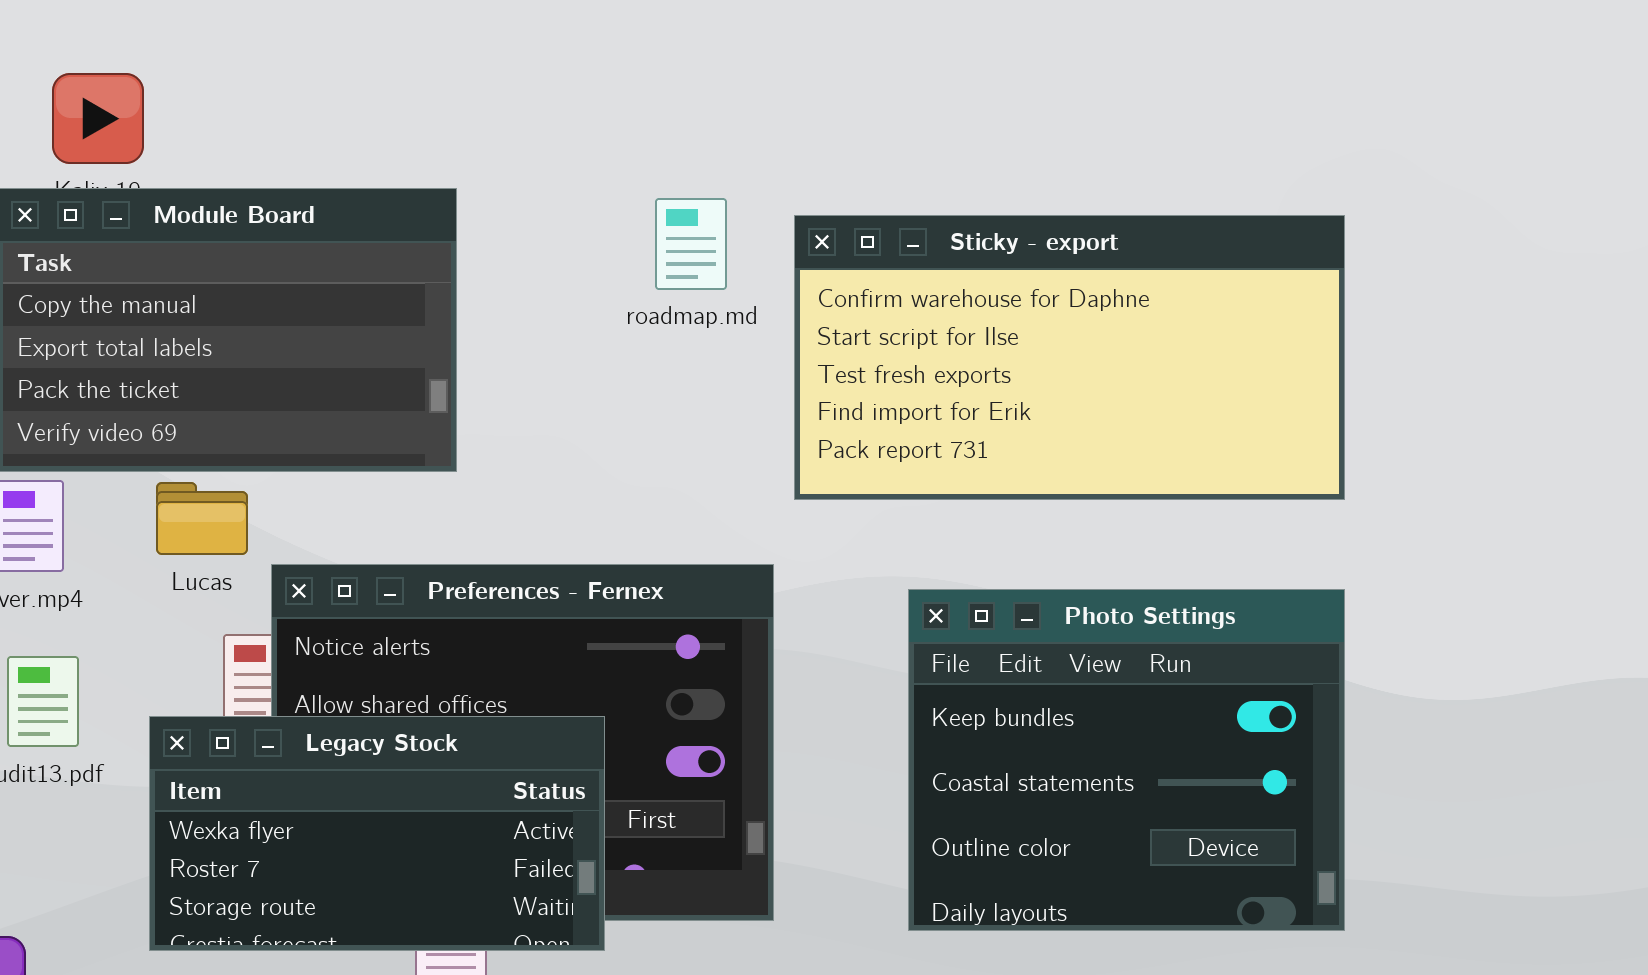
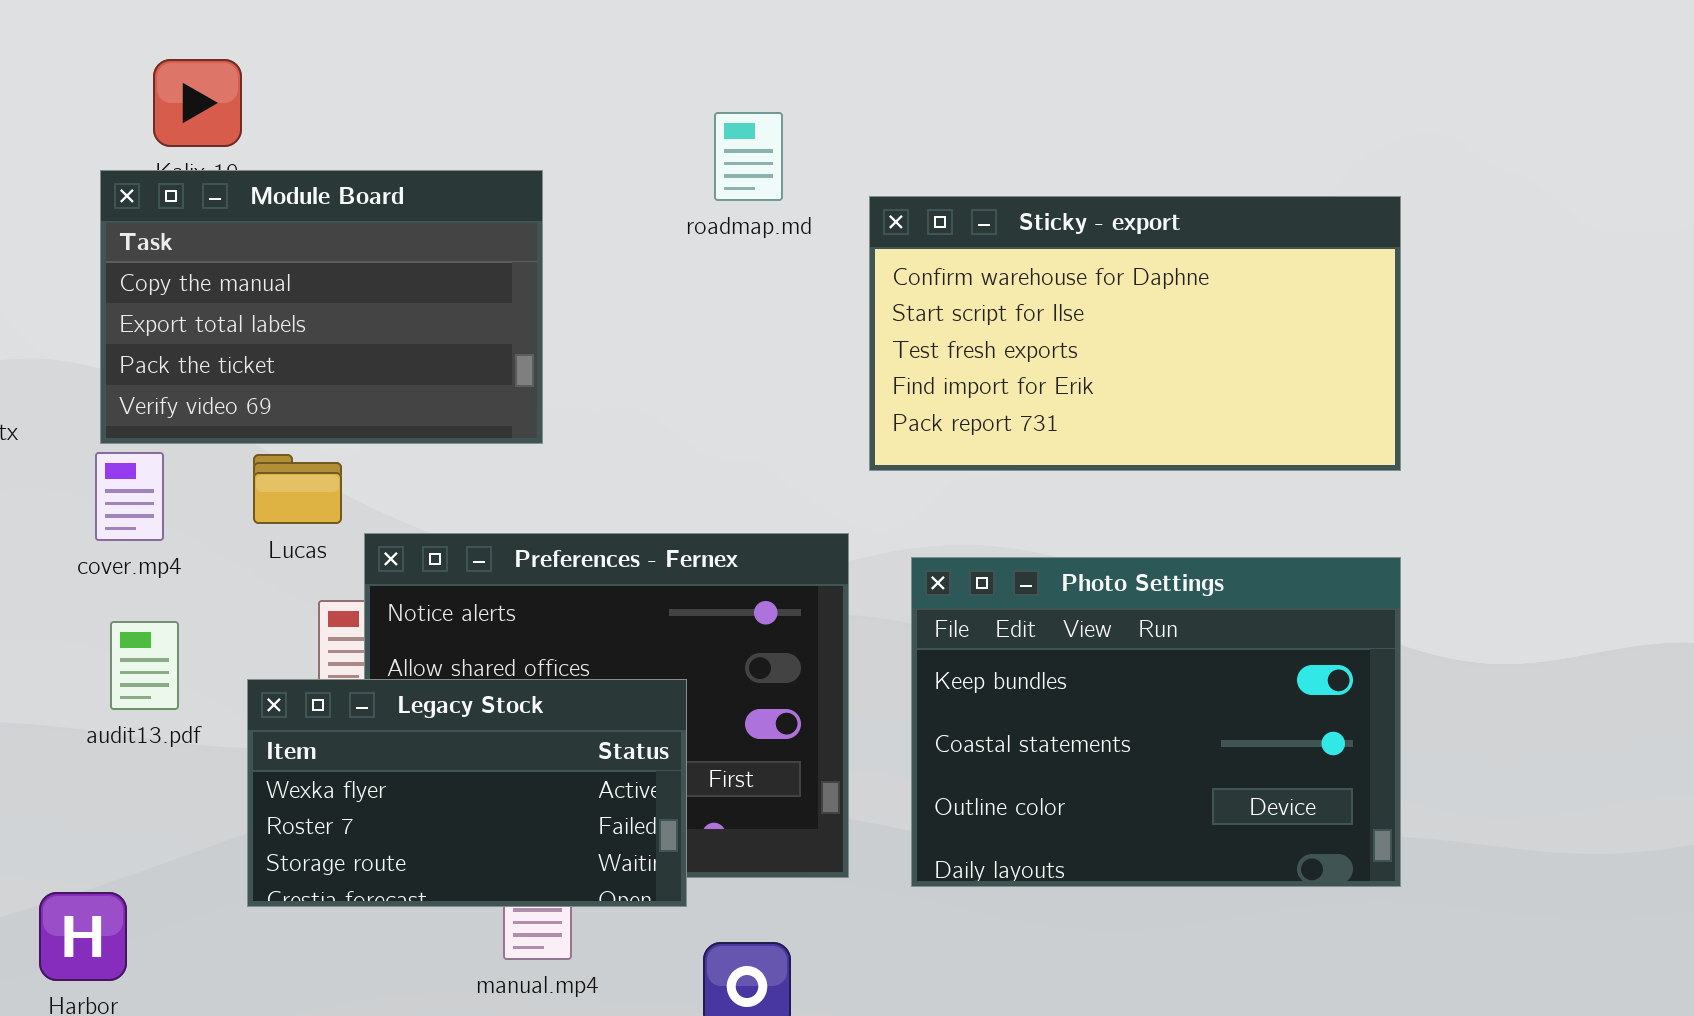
roadmap.md: [655,198,727,290] -> [714,112,783,201], moved
Photo Settings: [908,589,1345,931] -> [911,557,1401,887], resized

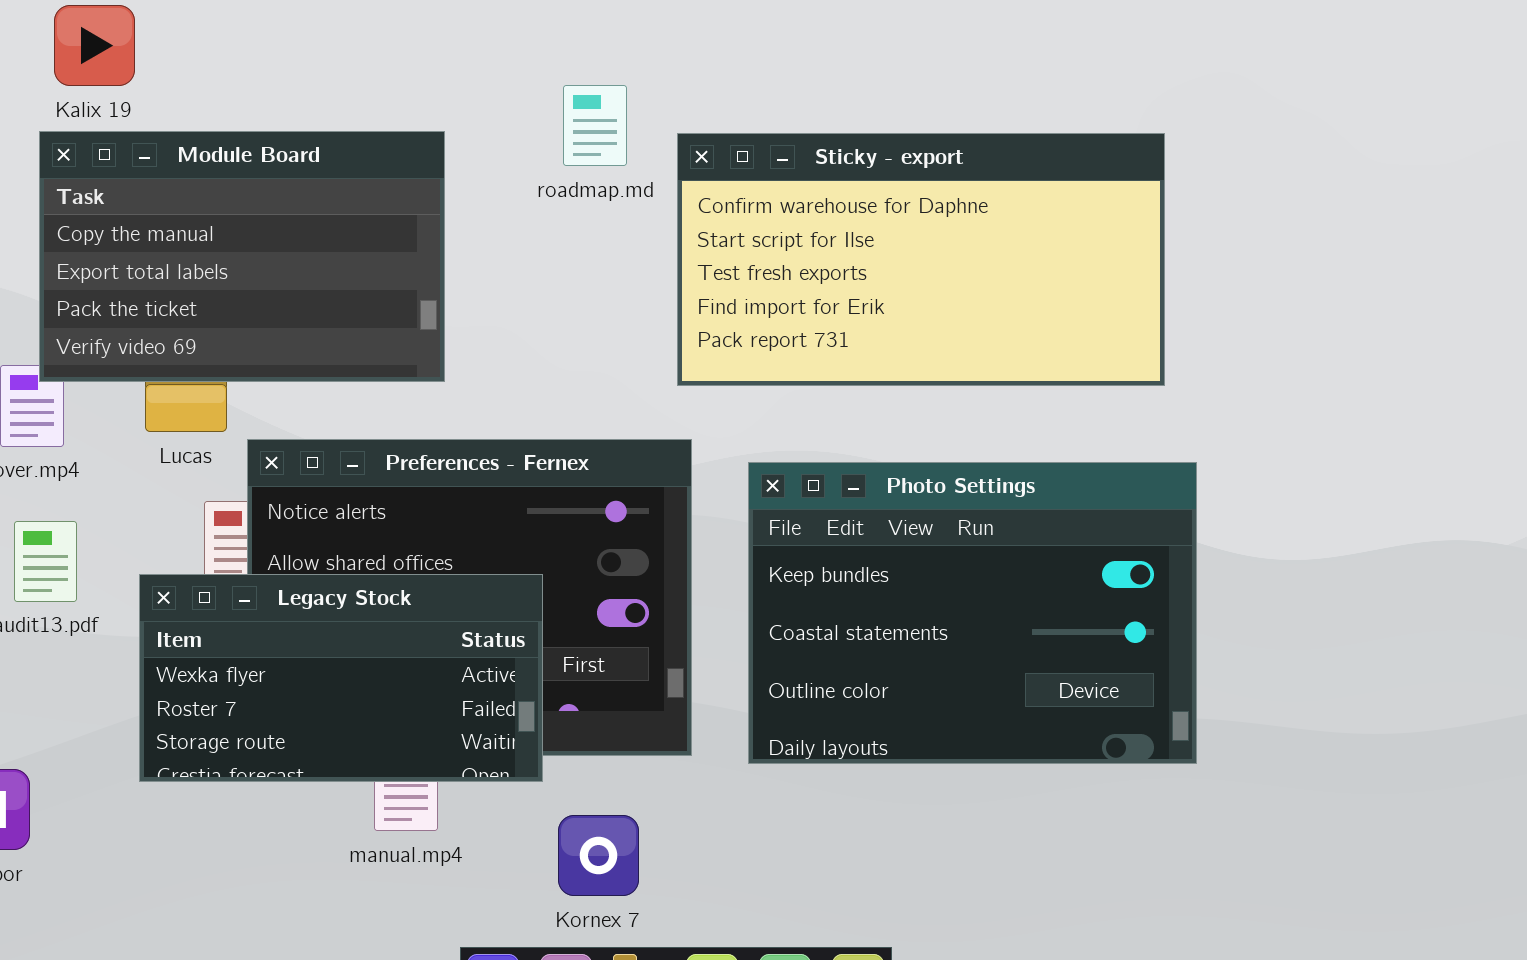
roadmap.md: [714,112,783,201] -> [563,85,627,166], moved
Module Board: [100,170,543,444] -> [39,131,445,382], moved
Sticky - export: [869,196,1401,471] -> [677,133,1165,386], moved

